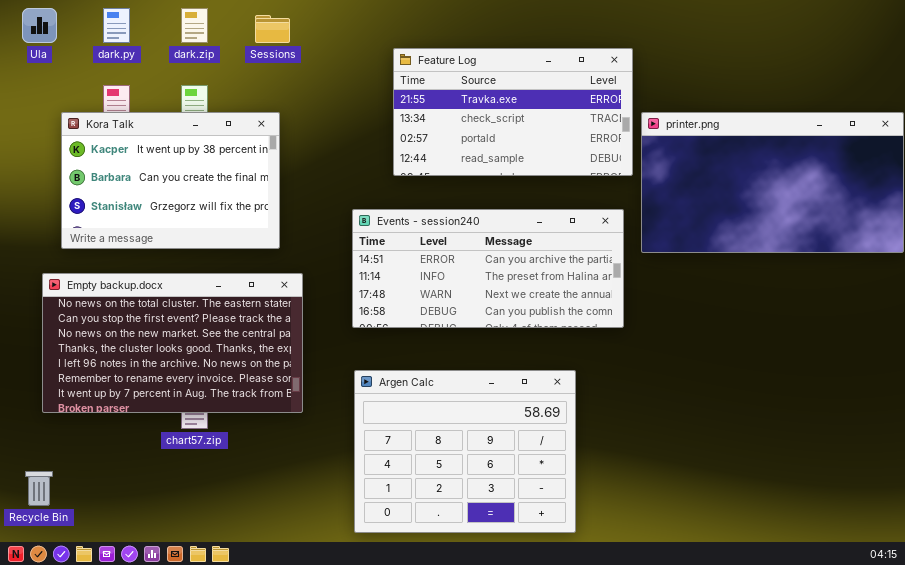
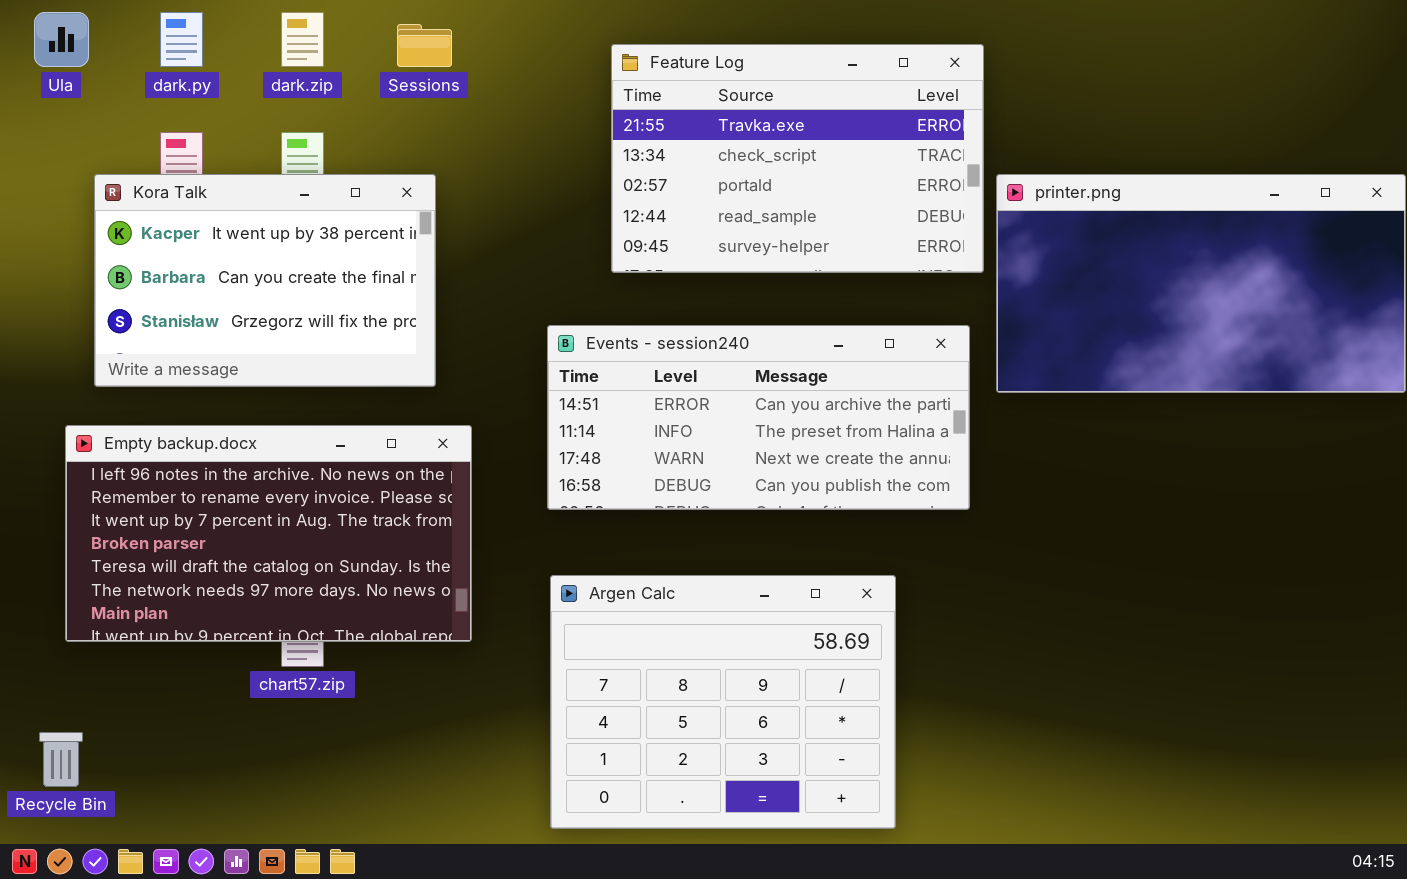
Feature Log: [393,48,633,176] -> [611,44,984,273], resized
Empty backup.docx: [42,273,303,413] -> [65,425,472,642], scrolled down 4 rows

